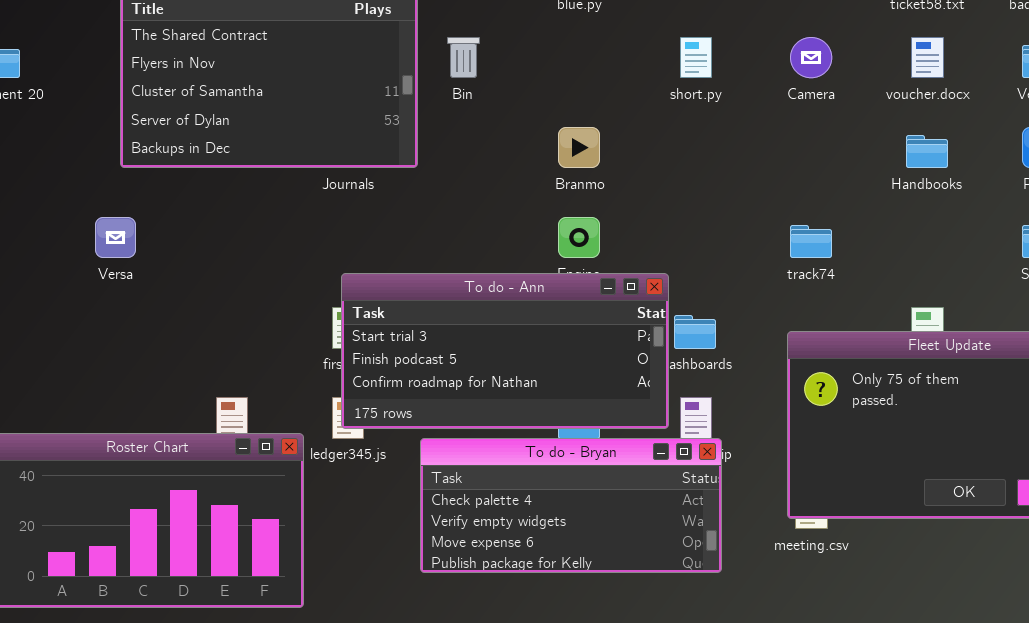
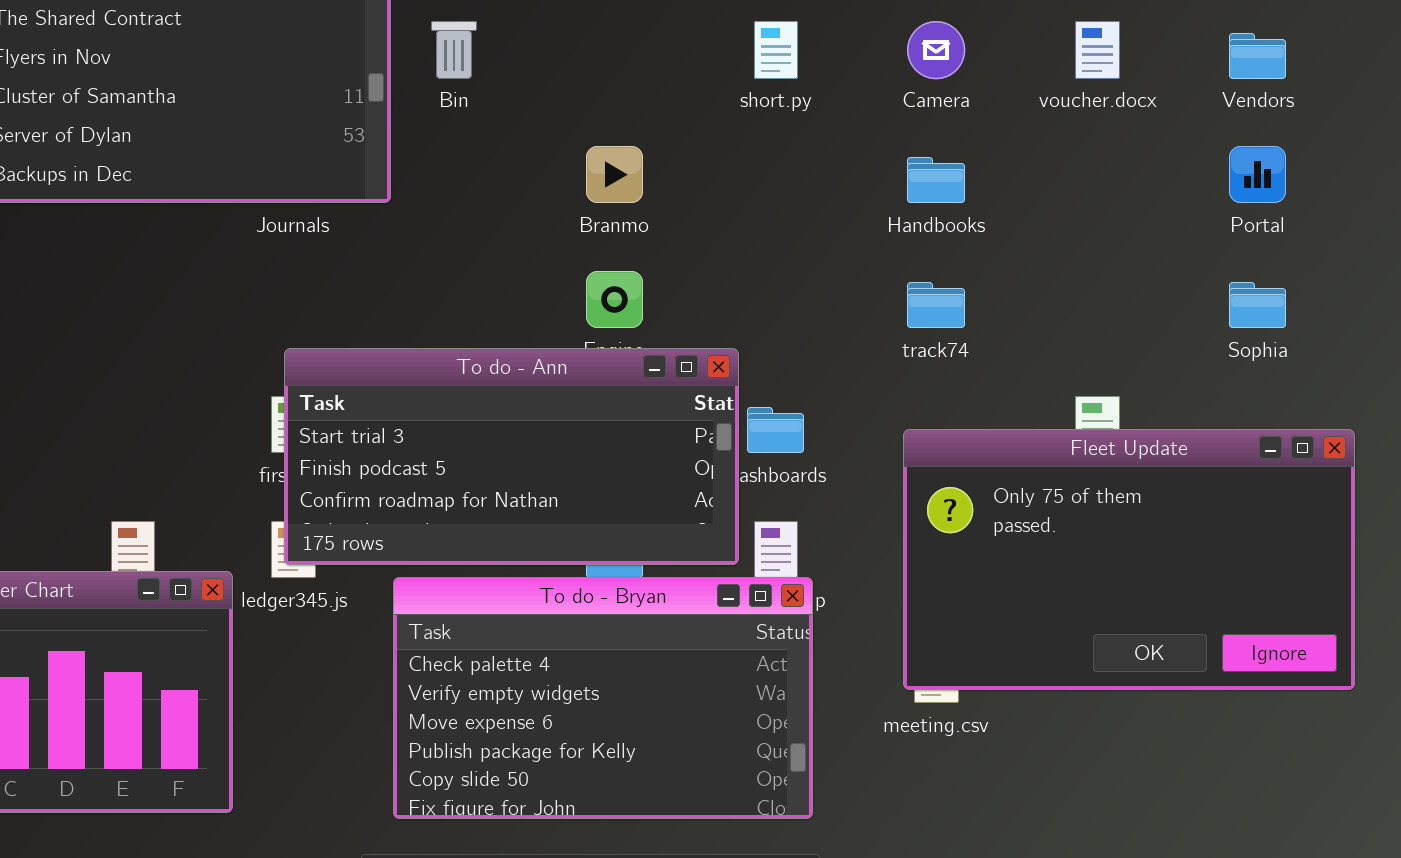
Handbooks: [906,135,948,168] -> [907,157,965,203], moved
To do - Bryan: [420,438,722,573] -> [393,577,813,819], resized

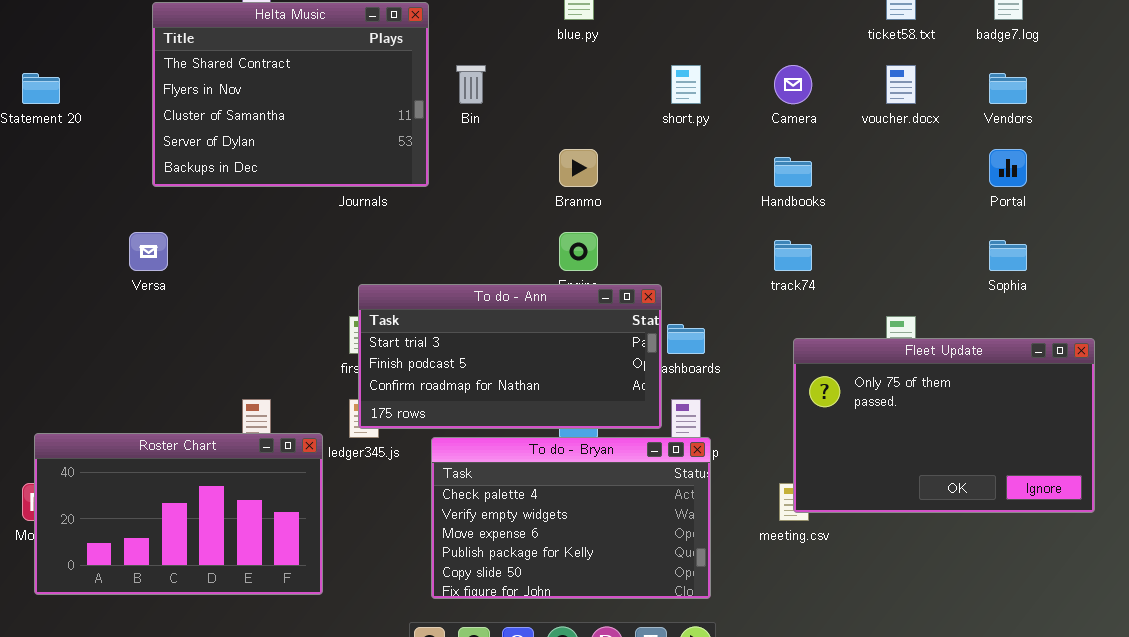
Fleet Update: [903,429,1355,690] -> [793,338,1095,513], moved

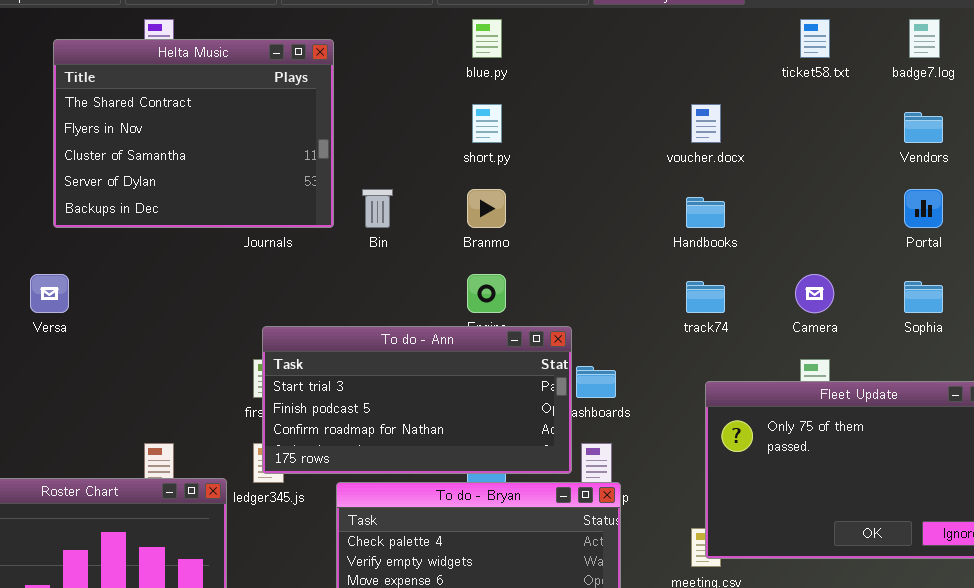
Bin: [456,65,486,104] -> [362,189,393,228], moved
short.py: [671,65,701,104] -> [472,104,502,143], moved
Camera: [774,65,812,104] -> [795,274,834,313], moved
voucher.docx: [886,65,916,104] -> [691,104,721,143], moved

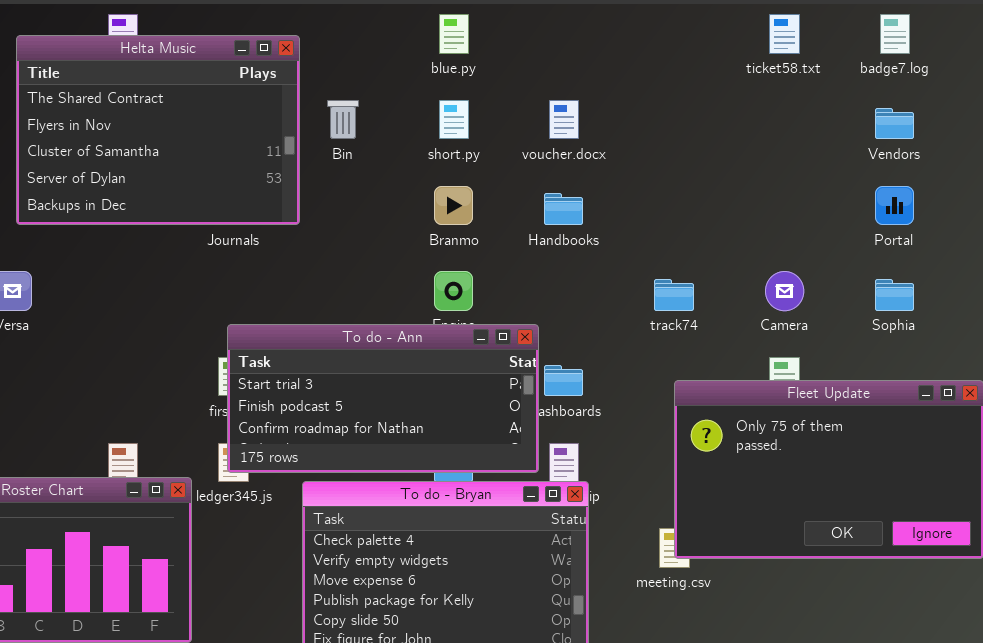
voucher.docx: [691,104,721,143] -> [549,100,579,139], moved
Bin: [362,189,393,228] -> [327,100,359,139], moved
Handbooks: [686,197,725,228] -> [544,193,583,225], moved

